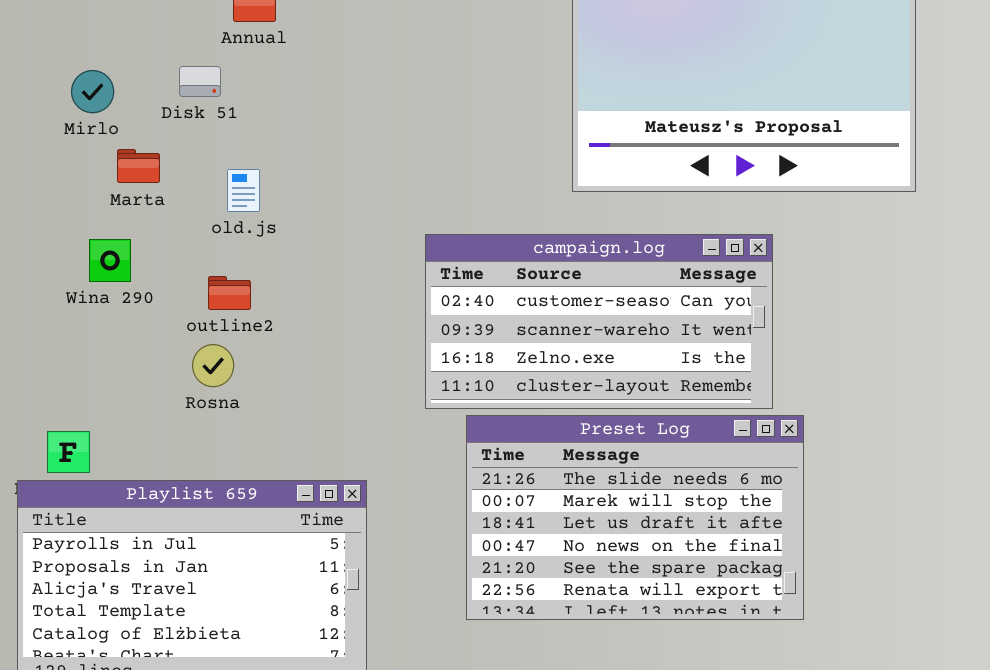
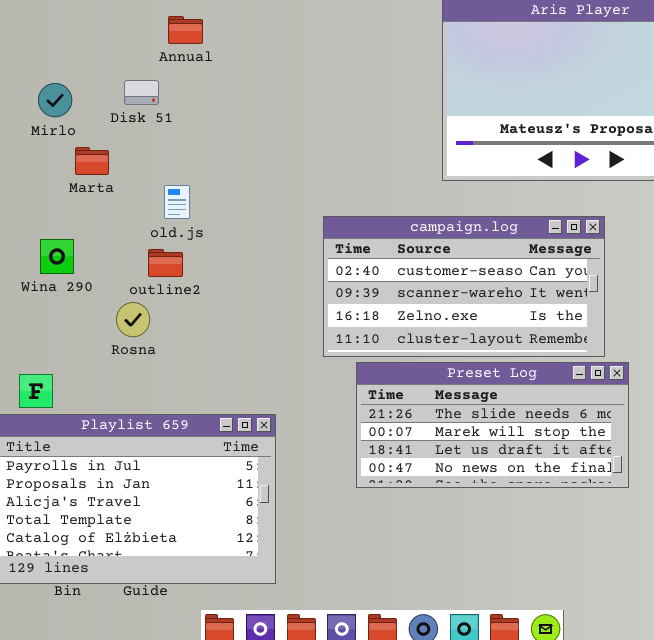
old.js: [227,169,260,212] -> [164,185,190,219], moved
Wina 290: [89,239,131,282] -> [40,239,74,274], moved
Rosna: [192,344,234,387] -> [116,302,150,337], moved
Preset Log: [466,415,804,620] -> [356,362,629,488], resized

